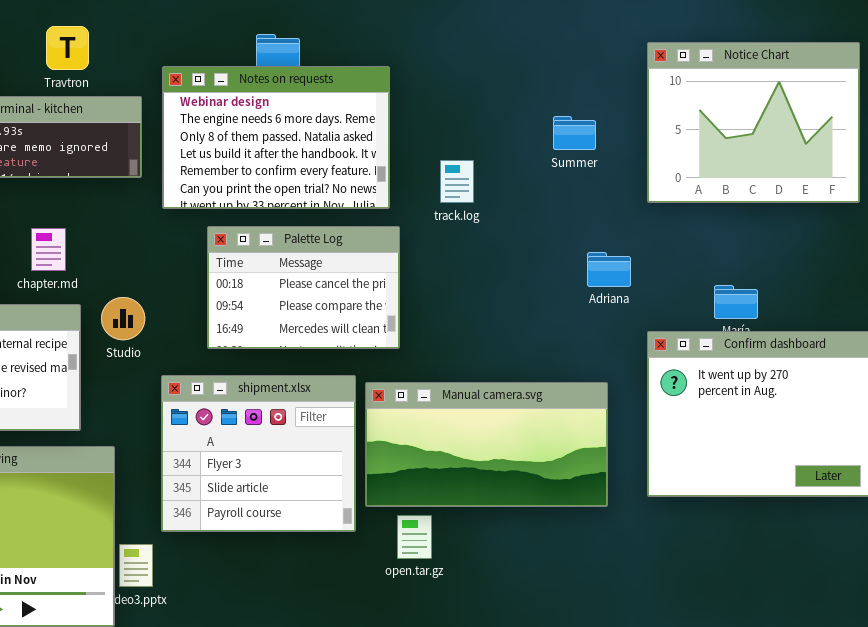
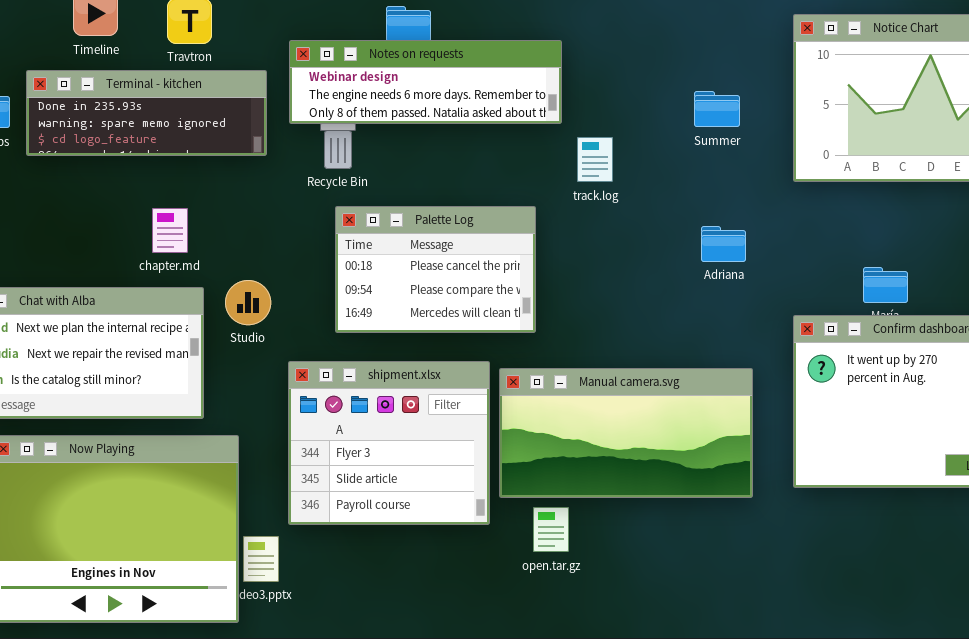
Notes on requests: [162,66,390,209] -> [289,40,562,124], resized
Adriana: [587,252,631,287] -> [701,226,746,262], moved

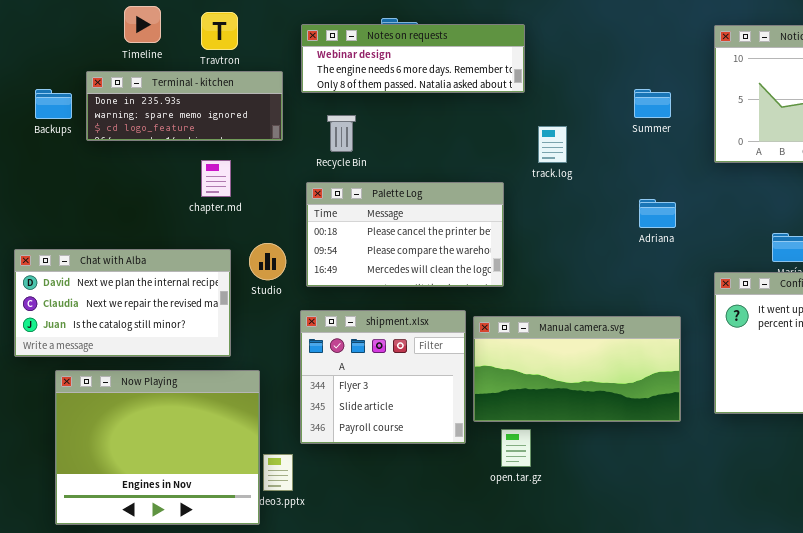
Notes on requests: [289,40,562,124] -> [301,24,525,93], moved
Palette Log: [335,206,536,333] -> [306,182,504,287], resized
chapter.md: [152,208,188,253] -> [201,160,231,197], moved

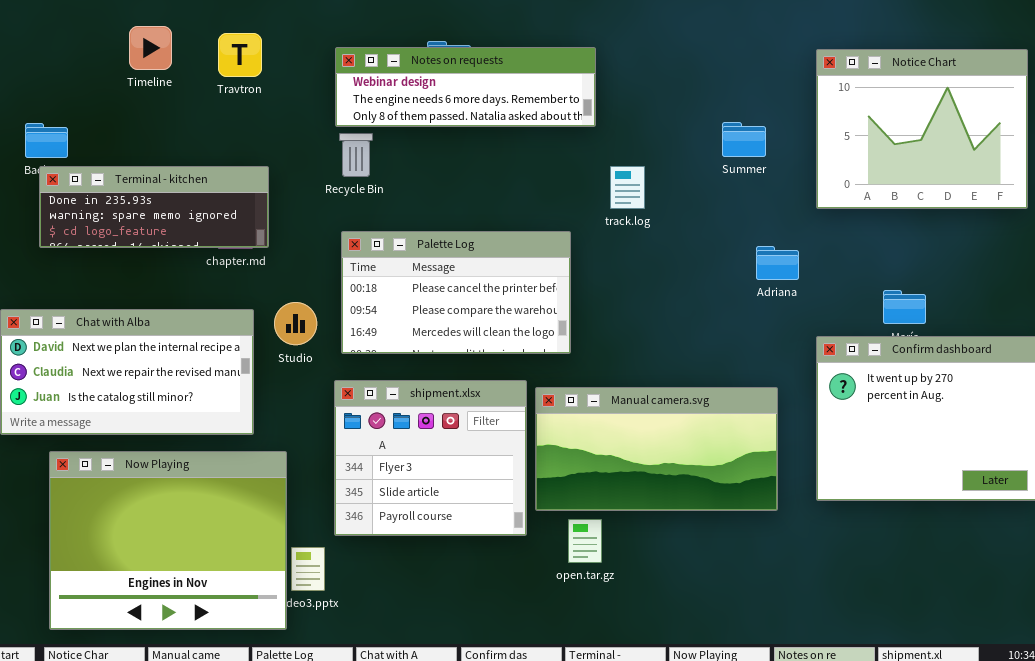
Terminal - kitchen: [86,71,283,141] -> [39,166,269,248], moved
Recycle Bin: [327,115,356,152] -> [339,133,373,177], moved
Adriana: [639,199,676,228] -> [756,246,799,280], moved

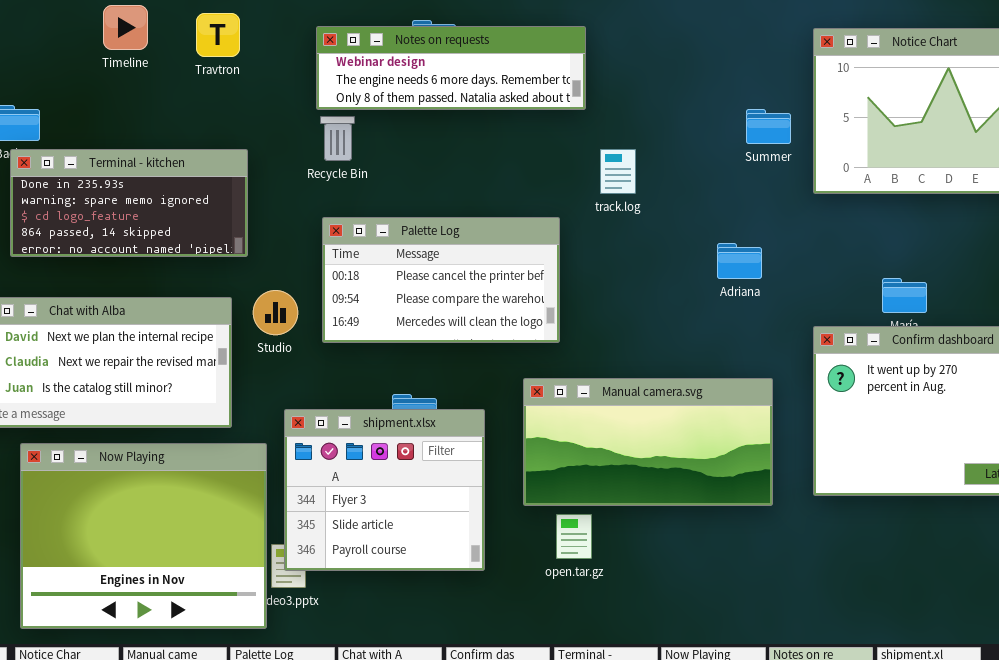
Summer: [722,122,766,157] -> [746,109,791,144], moved
Terminal - kitchen: [39,166,269,248] -> [10,149,248,257], resized
Adriana: [756,246,799,280] -> [717,243,762,279], moved
shipment.xlsx: [334,380,527,536] -> [284,409,485,571], moved

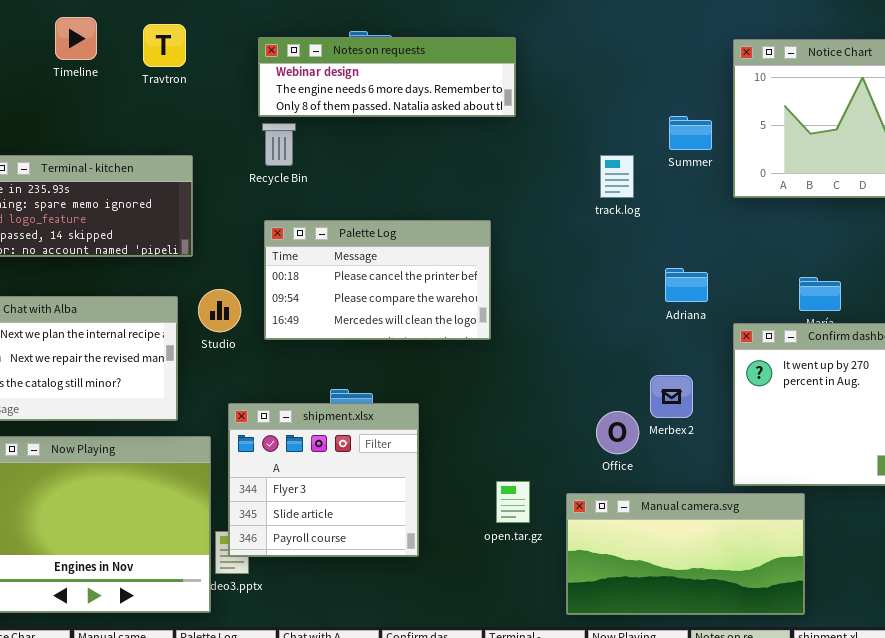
track.log: [600,149,636,194] -> [600,155,634,198], moved
Adriana: [717,243,762,279] -> [665,268,708,302], moved
Manual camera.svg: [523,378,773,506] -> [566,493,805,615], moved
open.tar.gz: [556,514,592,559] -> [496,481,530,523], moved

